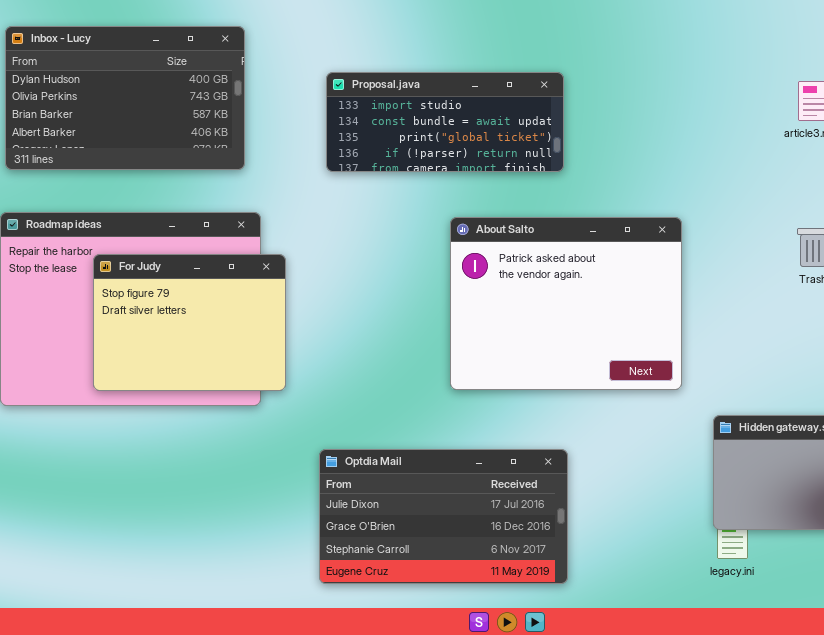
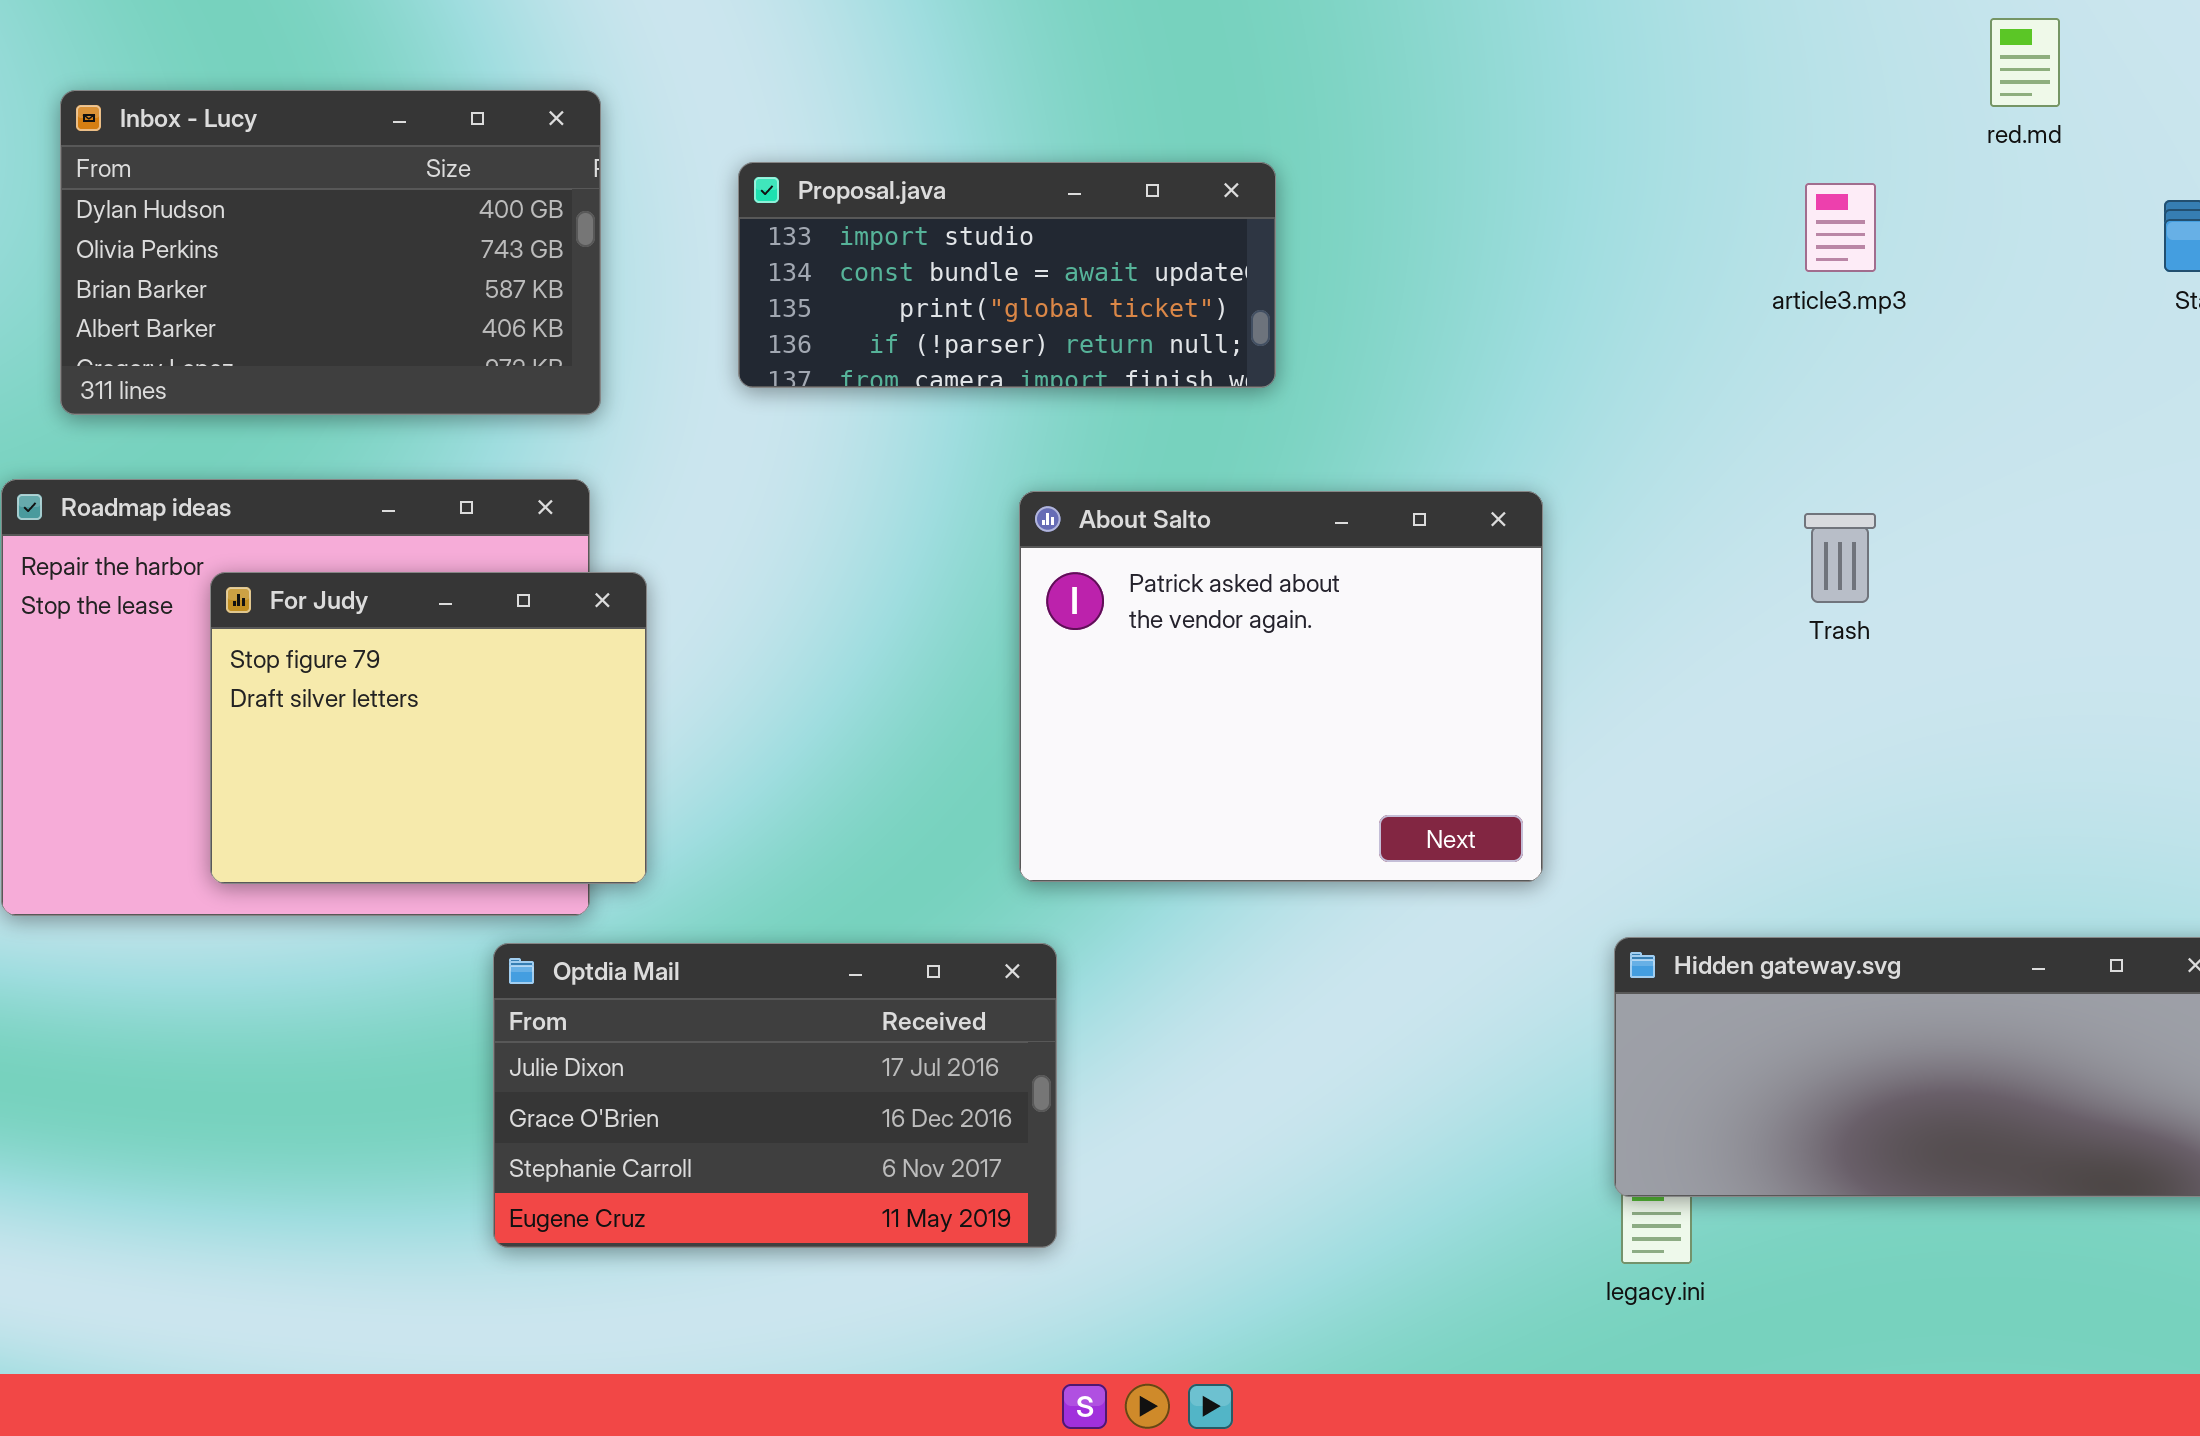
Inbox - Lucy: [5,26,245,170] -> [60,90,601,415], moved
Optdia Mail: [319,449,568,584] -> [493,943,1057,1248], moved

